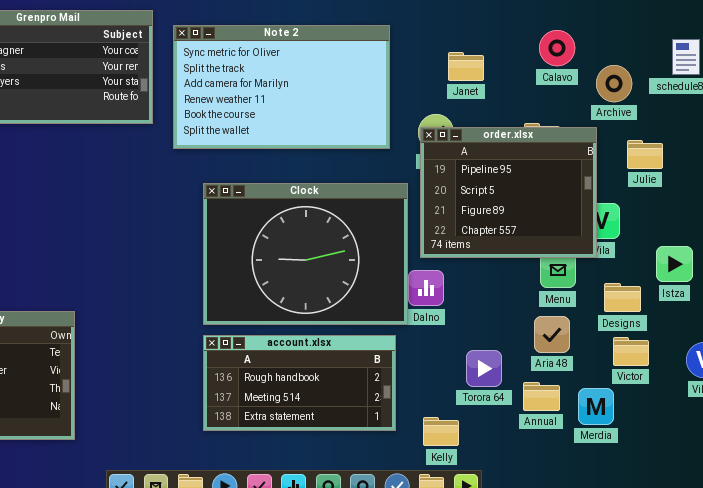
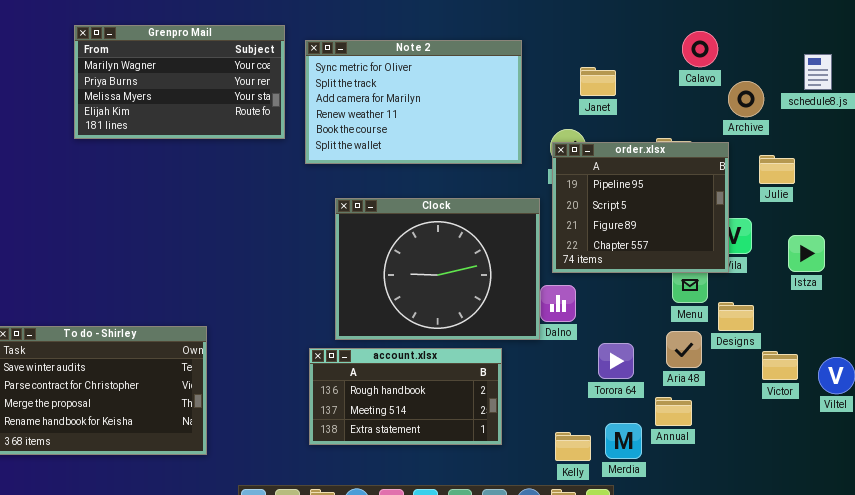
Calavo: [539,30,575,66] -> [682,31,718,67], moved
Istza: [656,246,693,282] -> [788,235,825,272], moved
Designs: [604,283,641,312] -> [718,302,754,331], moved
account.xlsx: [203,335,396,431] -> [309,348,502,445], moved
Victor: [613,337,649,366] -> [762,351,798,380], moved
Torora 64: [466,350,502,387] -> [598,343,634,379], moved
Merdia: [578,388,614,425] -> [605,423,642,459], moved

